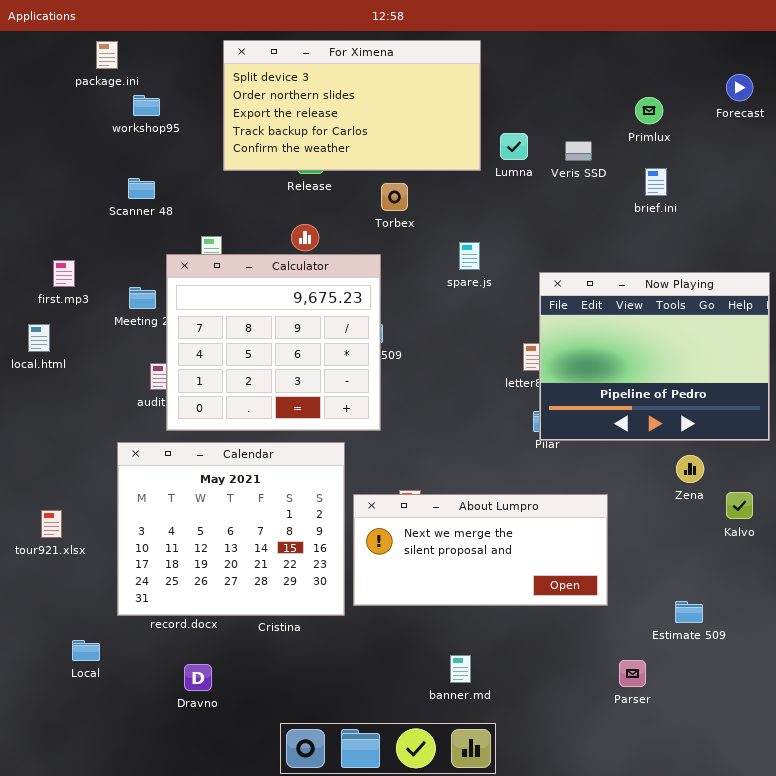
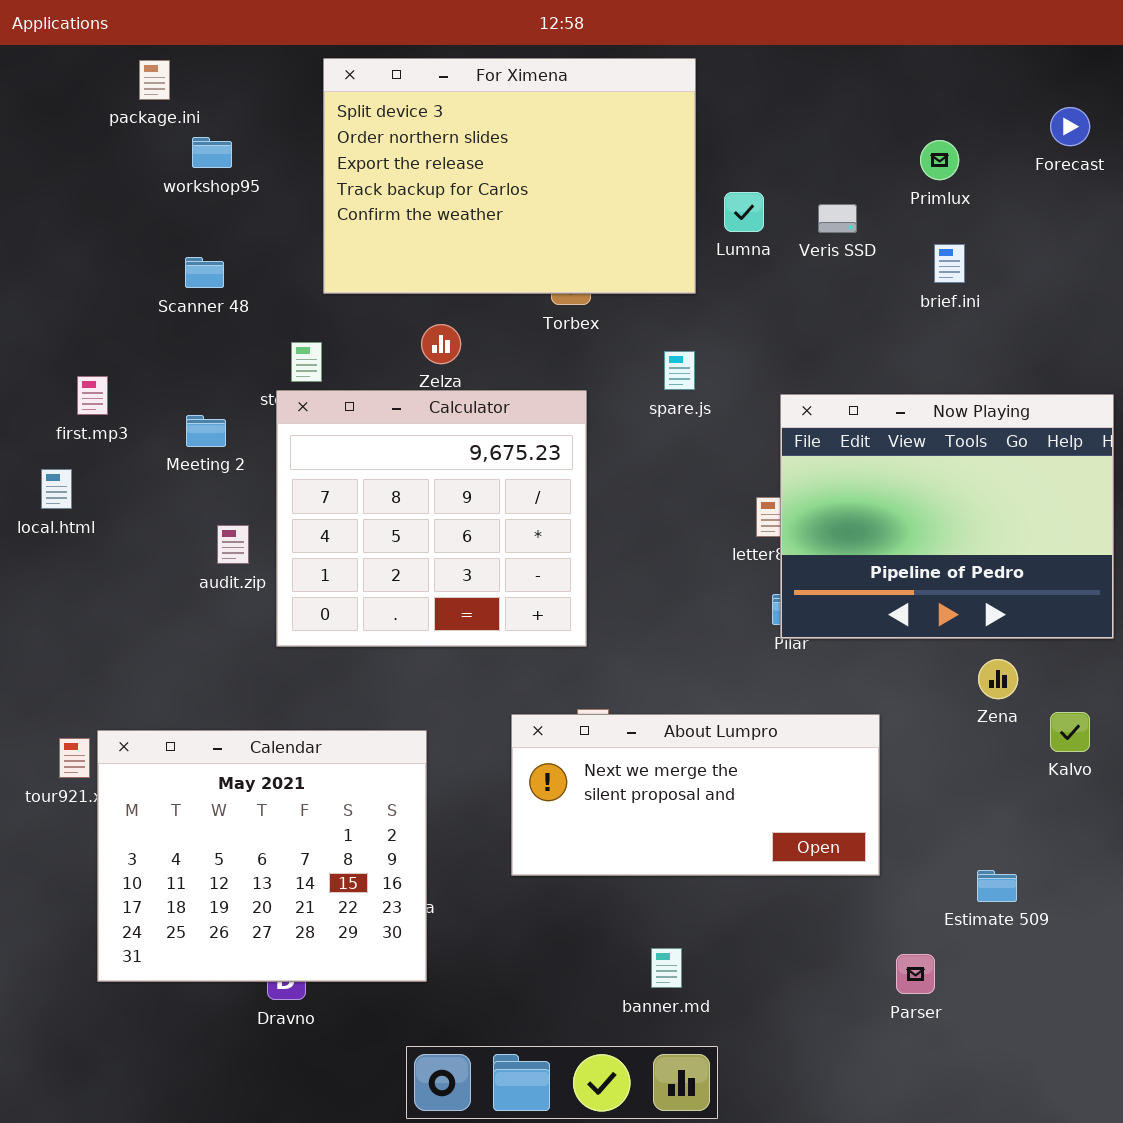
For Ximena: [223,40,481,171] -> [323,58,696,294], resized
Calculator: [166,254,381,431] -> [276,390,587,647], moved
Calendar: [117,442,345,616] -> [97,730,427,982], moved

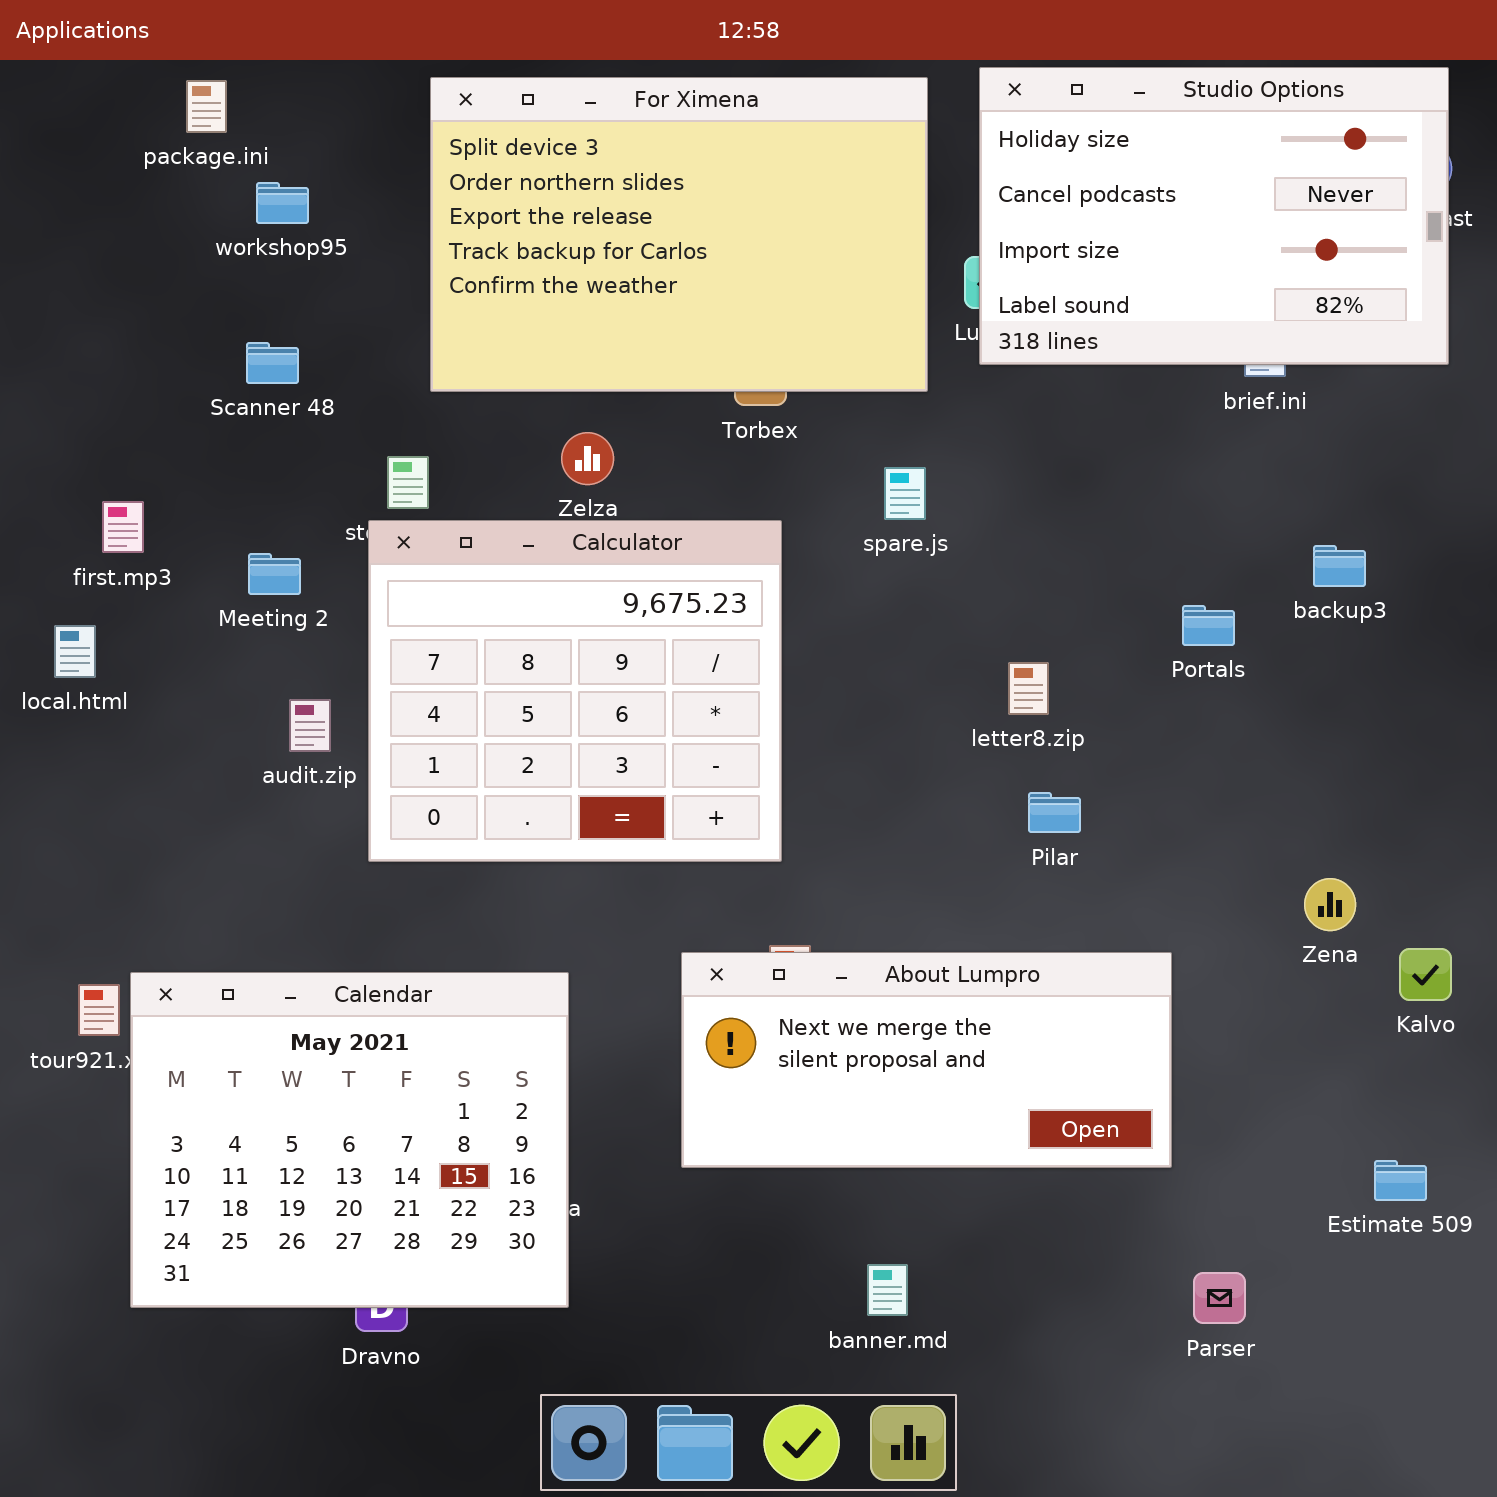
Studio Options: none -> [979,67,1449,365], opened
Now Playing: [780,394,1114,639] -> none, closed
Estimate 509: [977,870,1017,902] -> [1374,1160,1427,1201], moved

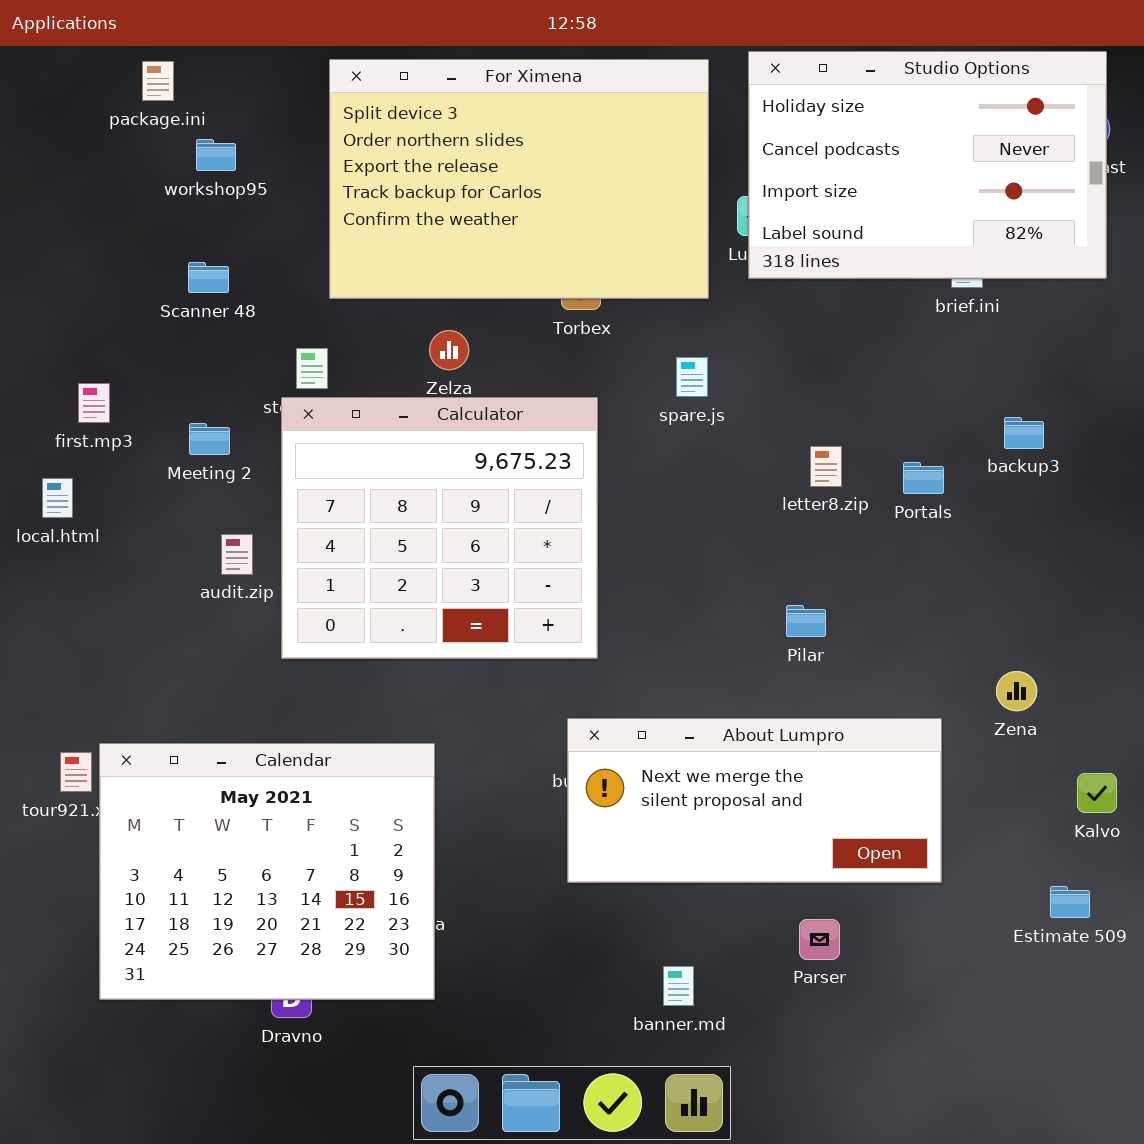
letter8.zip: [1008,662,1049,715] -> [810,446,842,487], moved
Kalvo: [1399,948,1452,1001] -> [1077,773,1117,813], moved
About Lumpro: [681,952,1172,1168] -> [567,718,942,883], moved
Parser: [1193,1272,1246,1324] -> [799,919,840,960], moved

